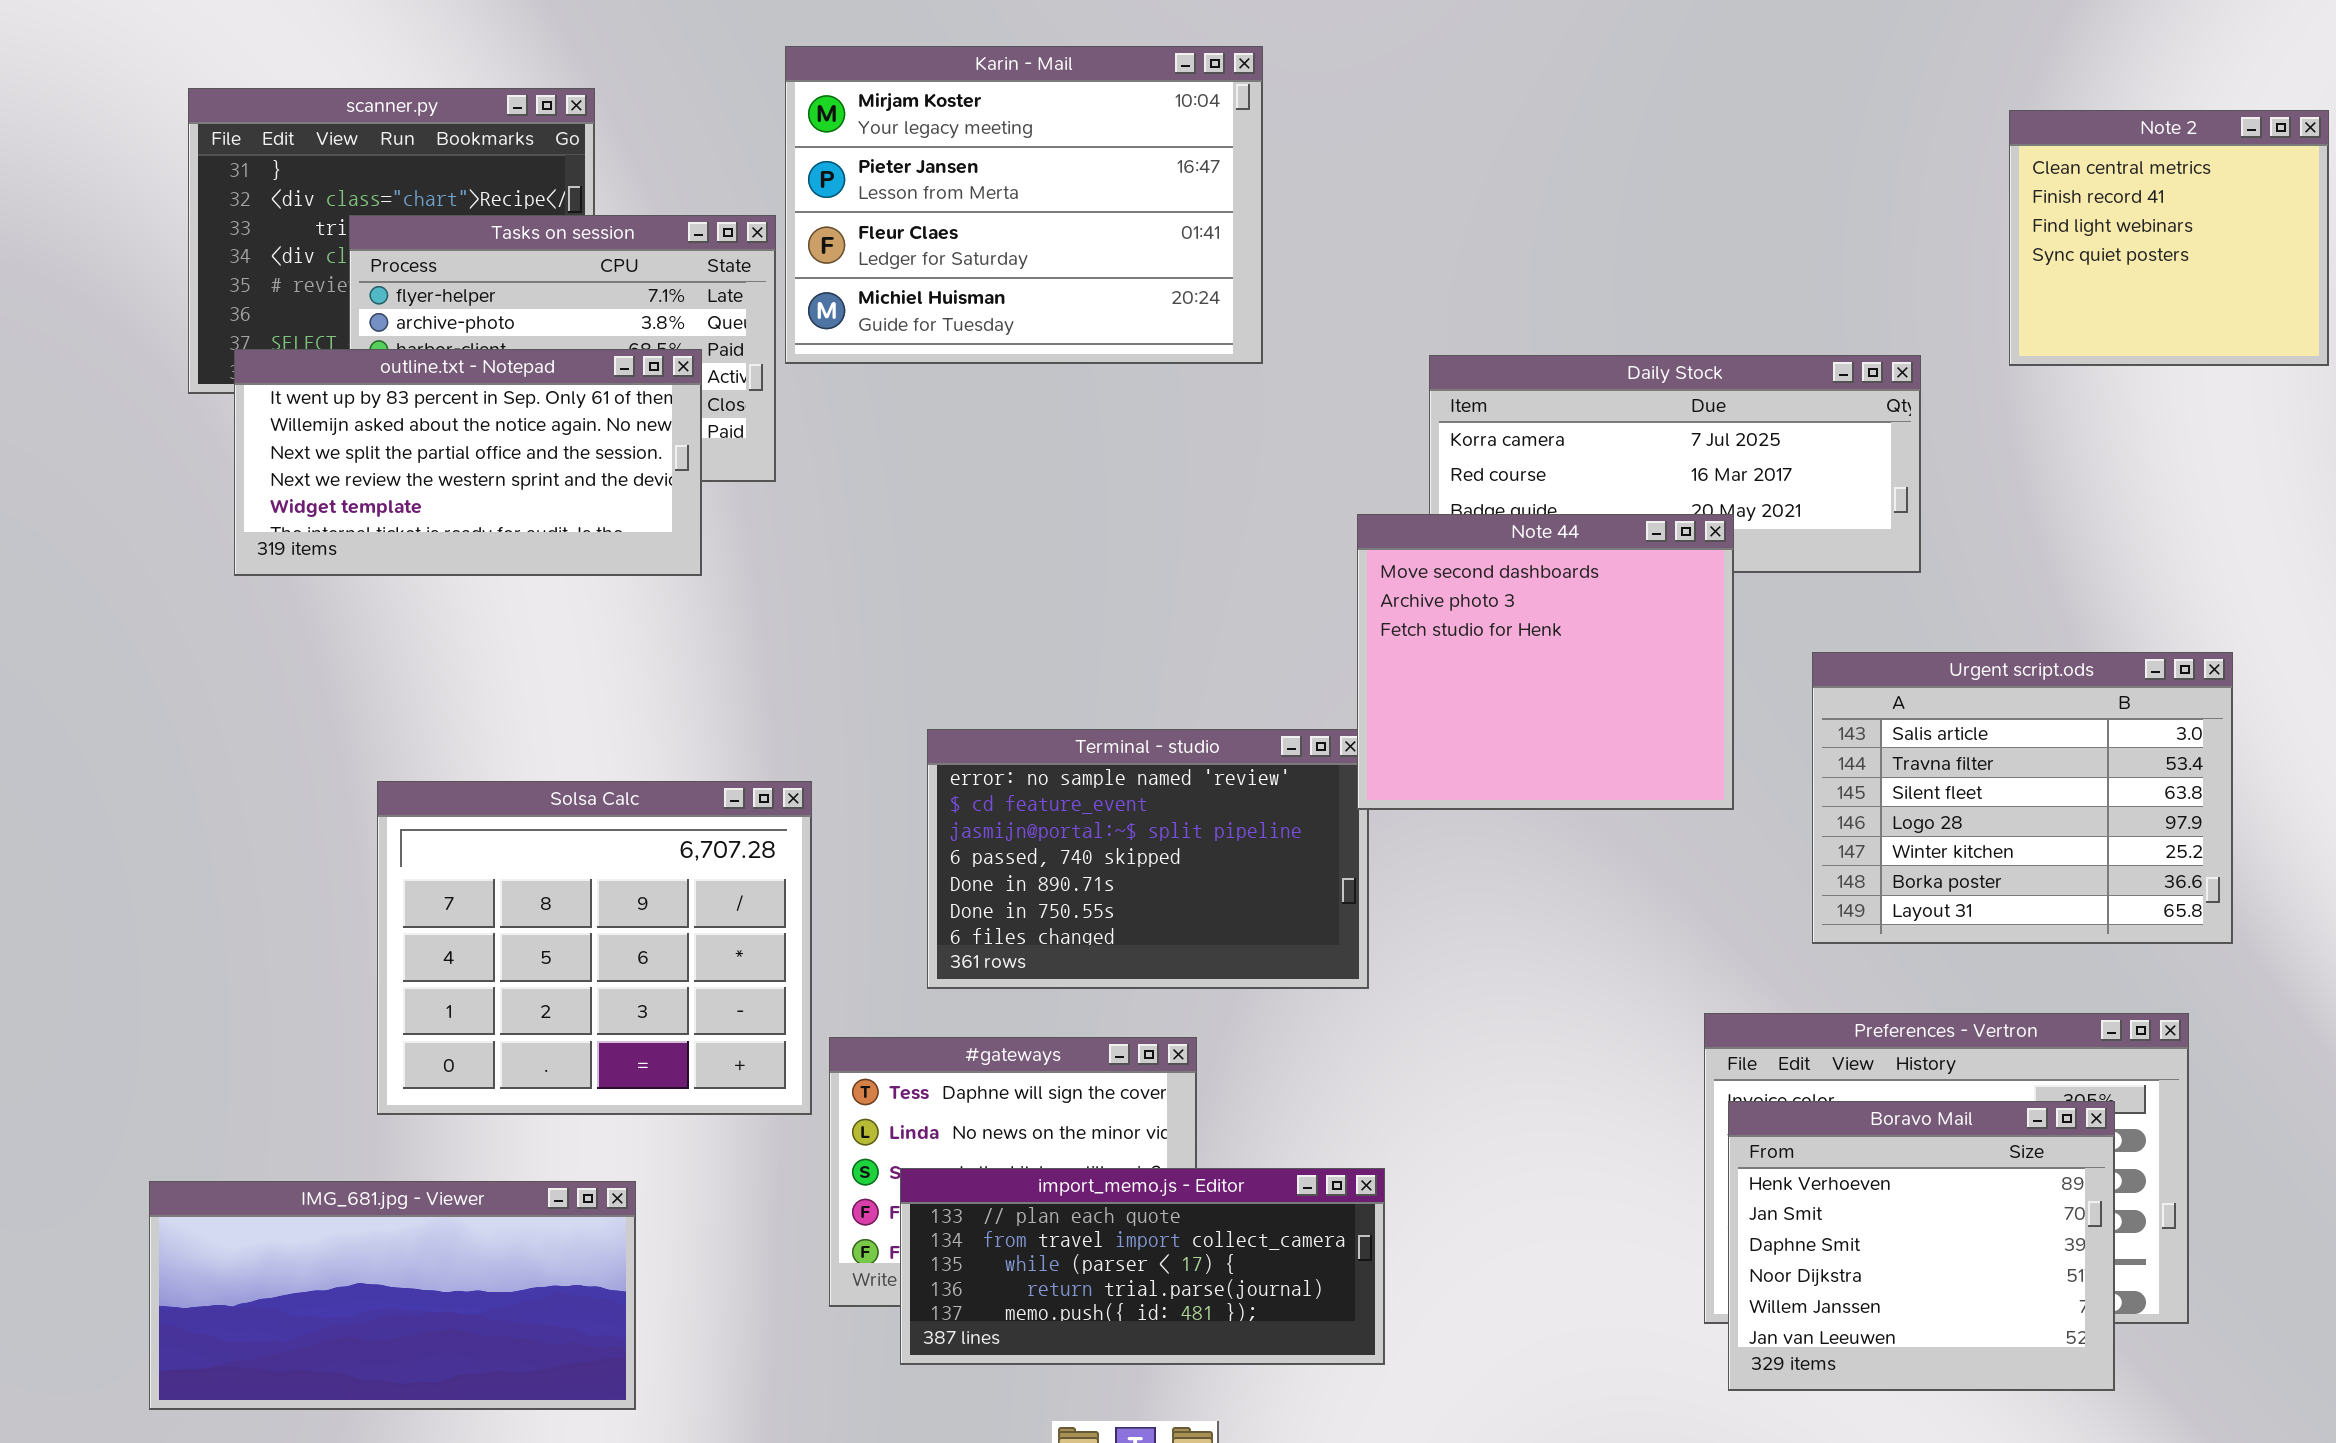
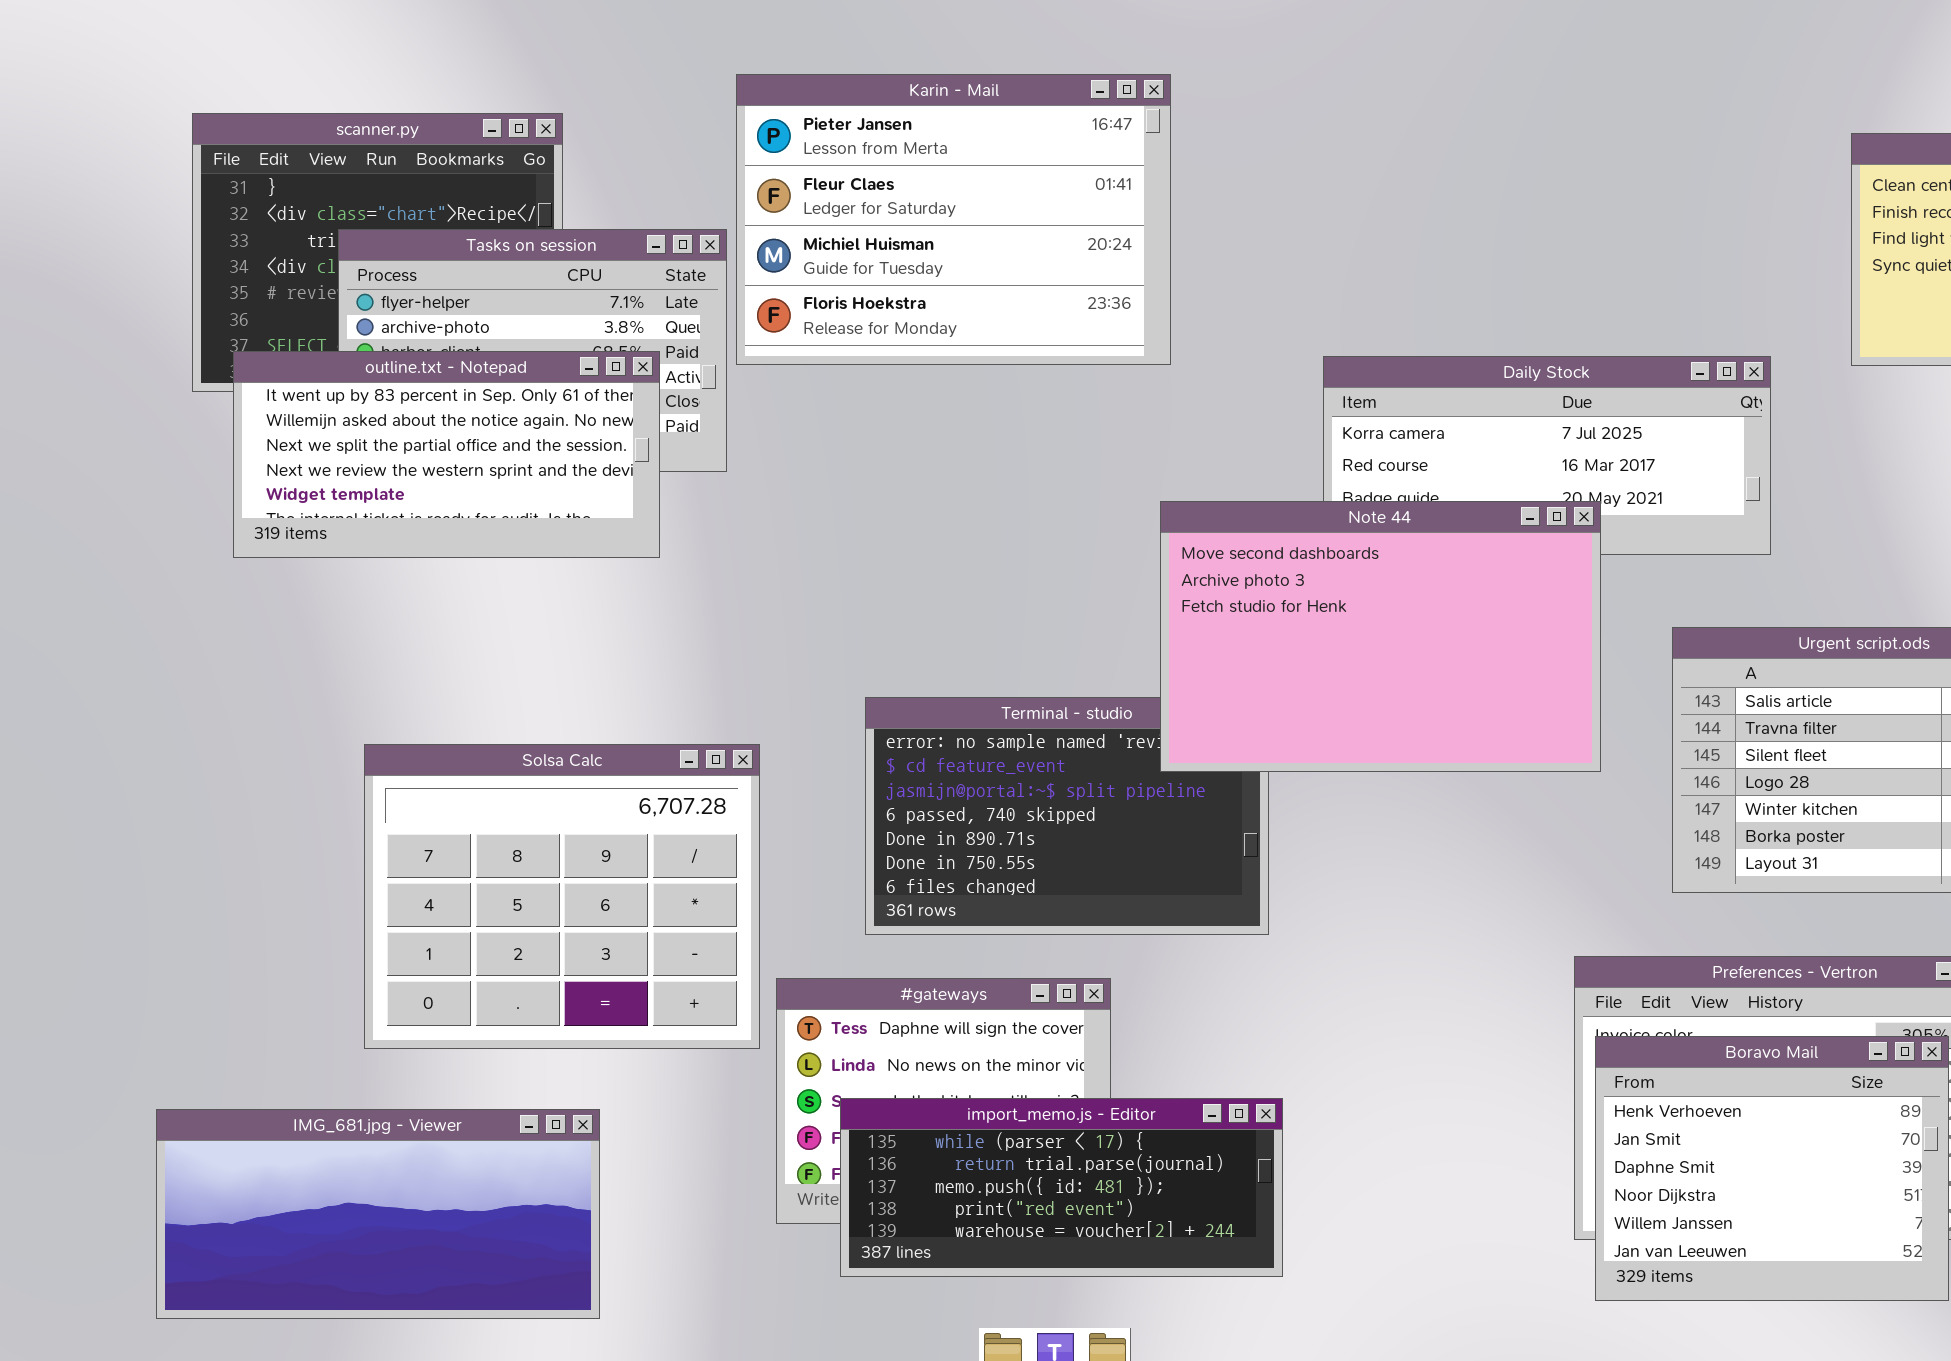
Karin - Mail: [785,46,1263,364] -> [736,74,1171,365], scrolled down 1 row
Note 44: [1357,514,1734,810] -> [1160,501,1601,772], resized
import_memo.js - Editor: [900,1168,1385,1365] -> [840,1098,1283,1277], scrolled down 2 rows

